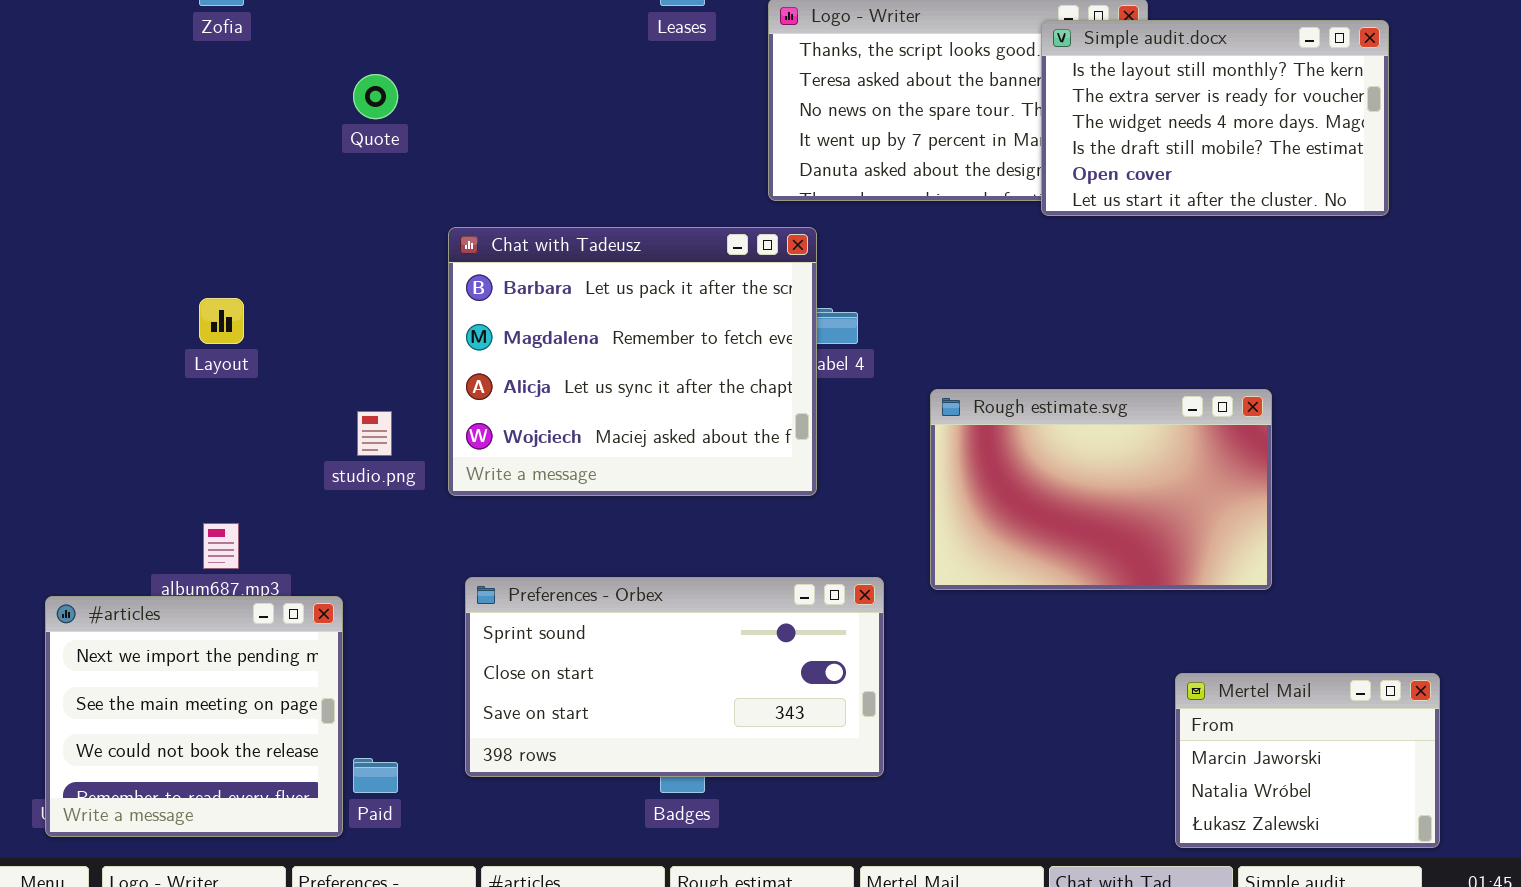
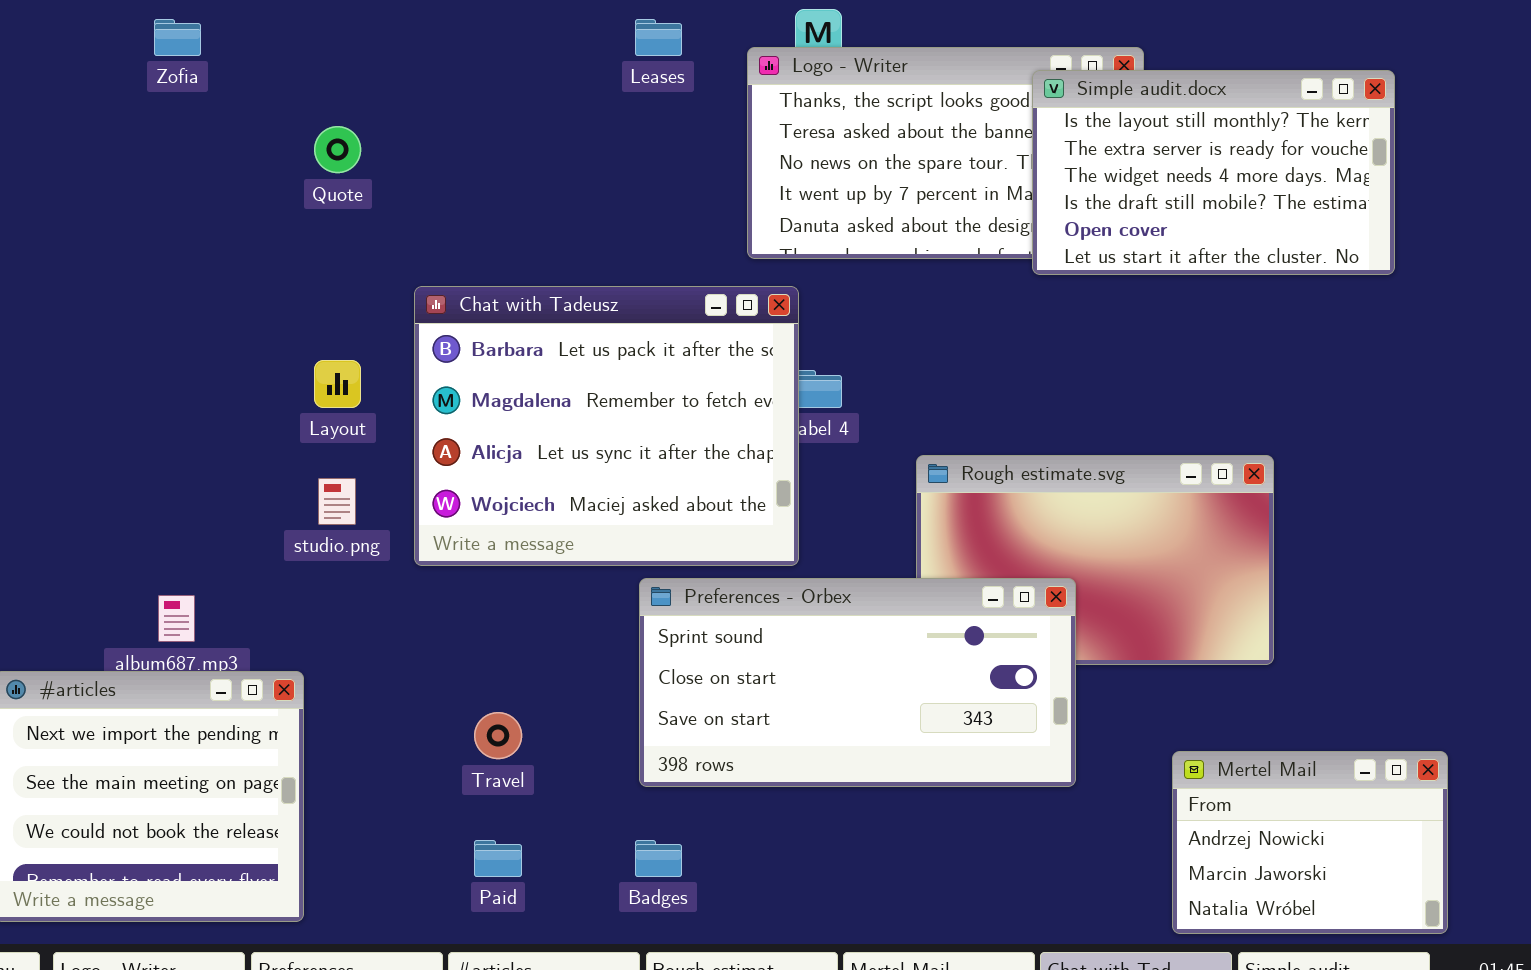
Layout: [199,298,244,344] -> [314,360,361,408], moved
Preferences - Orbex: [465,577,884,777] -> [639,578,1076,787], moved
Mertel Mail: [1175,673,1440,848] -> [1172,751,1448,934], scrolled up 1 row
Paid: [353,758,398,793] -> [474,840,522,877], moved

